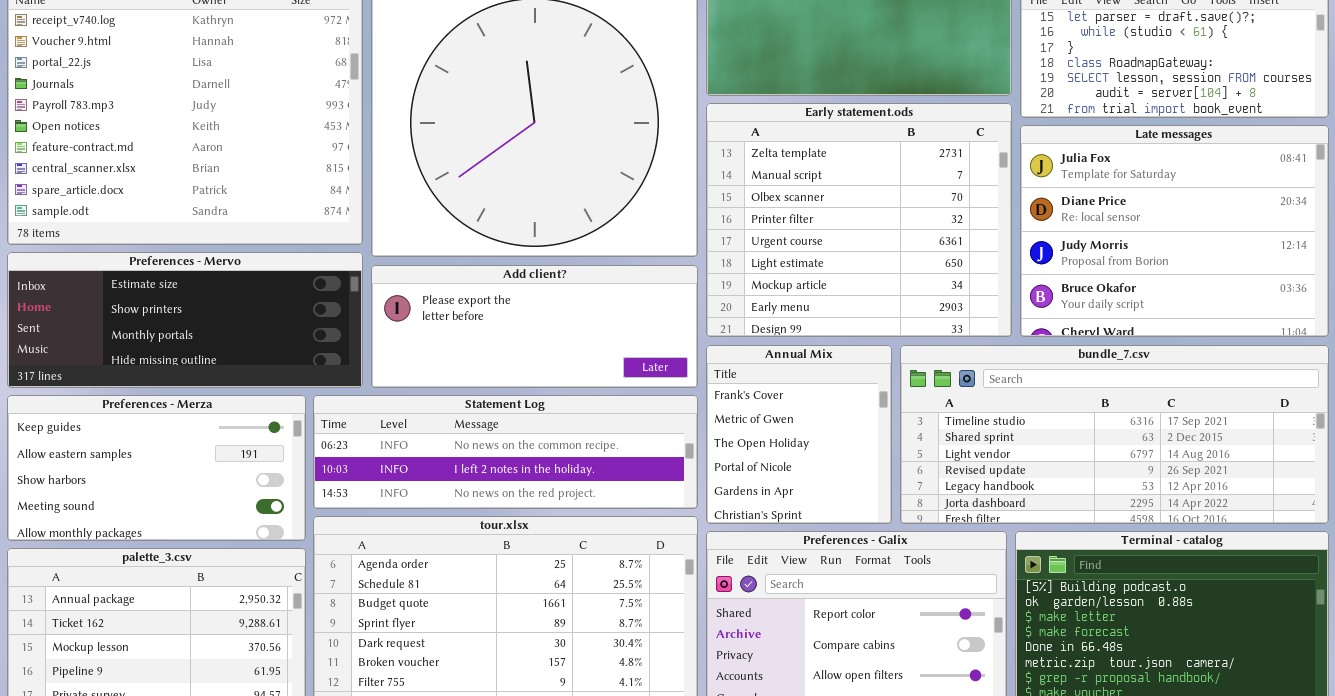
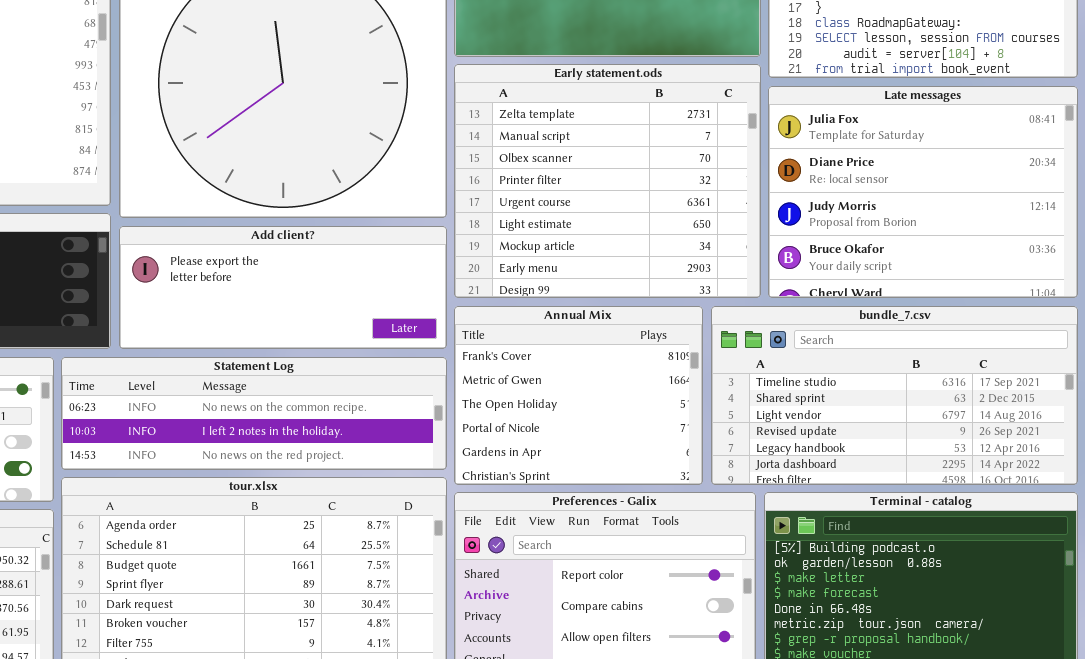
Annual Mix: [706,345,892,524] -> [454,306,703,485], resized
bundle_7.csv: [900,345,1329,524] -> [711,306,1078,485], resized

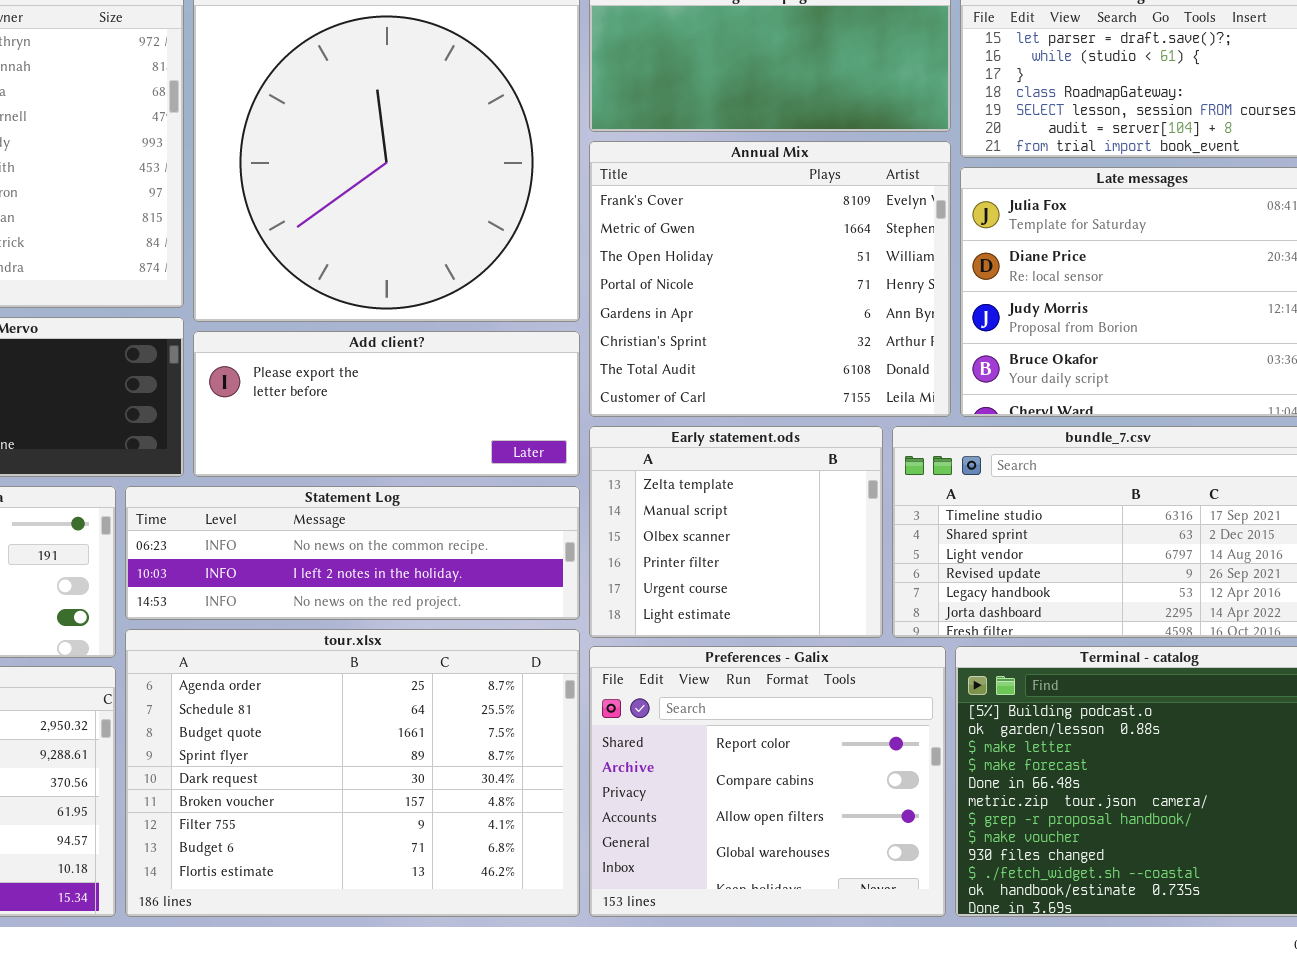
Early statement.ods: [454,64,761,298] -> [589,426,883,638], moved, resized
Annual Mix: [454,306,703,485] -> [589,141,951,417], moved, resized

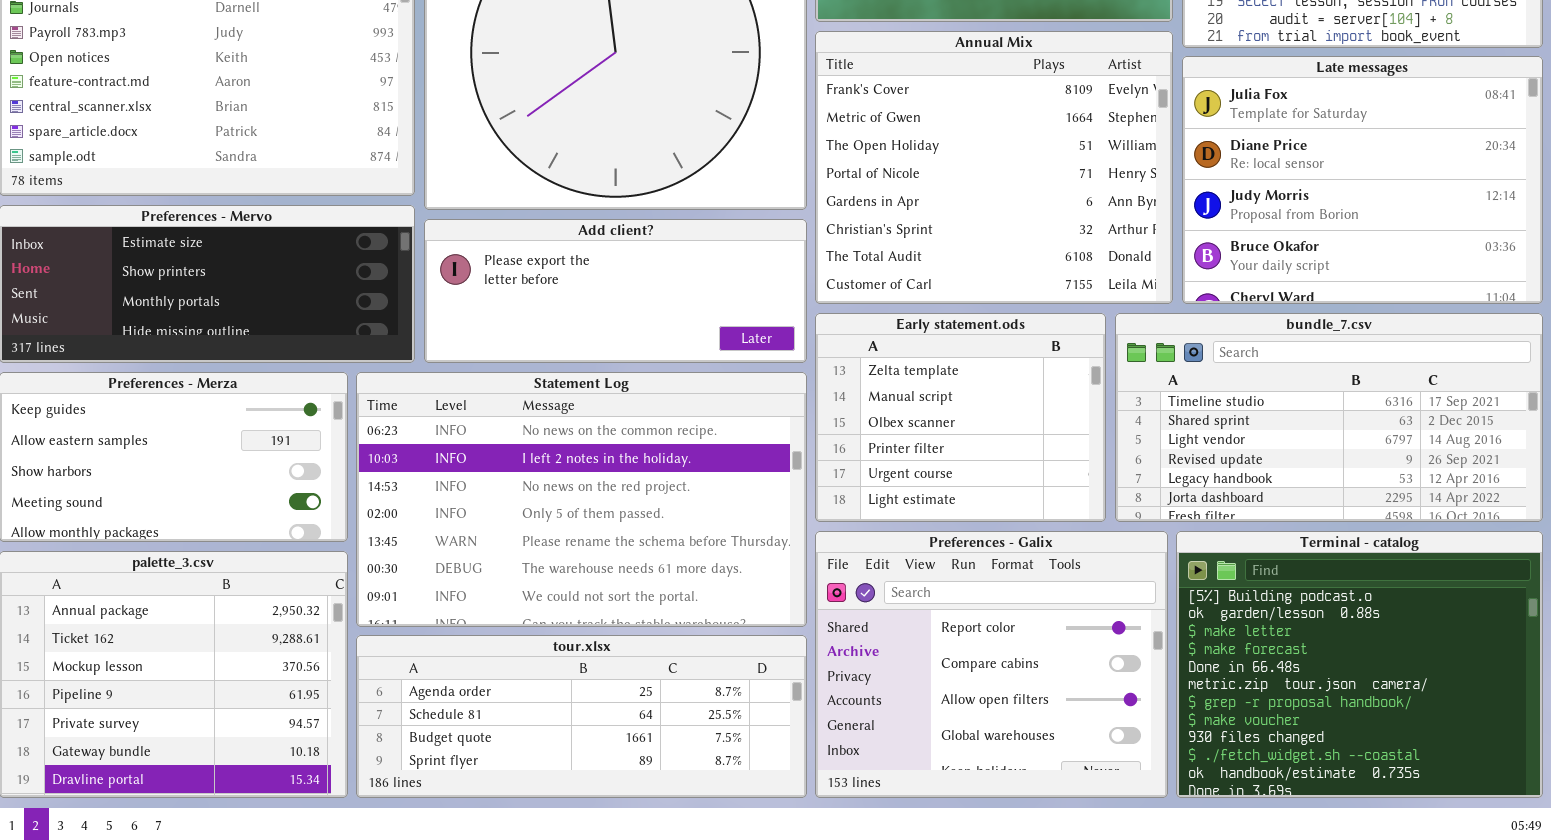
Statement Log: [125,486,580,620] -> [356,372,807,627], resized
tour.xlsx: [125,629,580,917] -> [356,635,807,798], resized

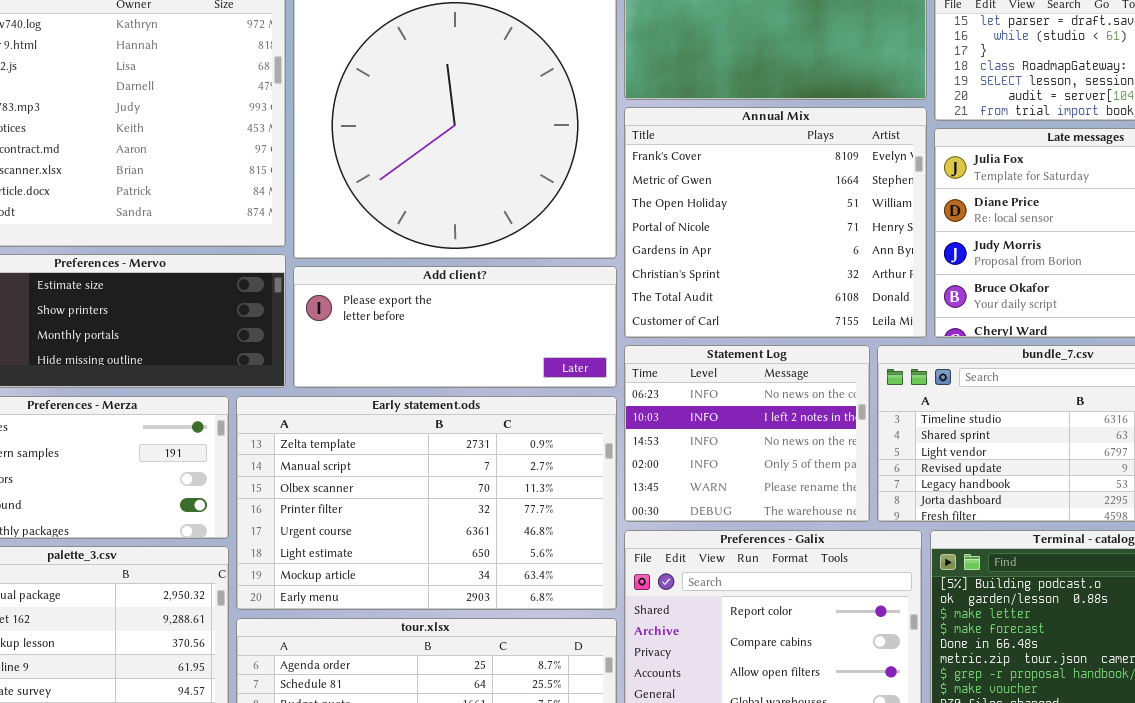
Early statement.ods: [815,313,1106,522] -> [236,396,617,610], moved, resized
Statement Log: [356,372,807,627] -> [624,345,870,522], moved, resized

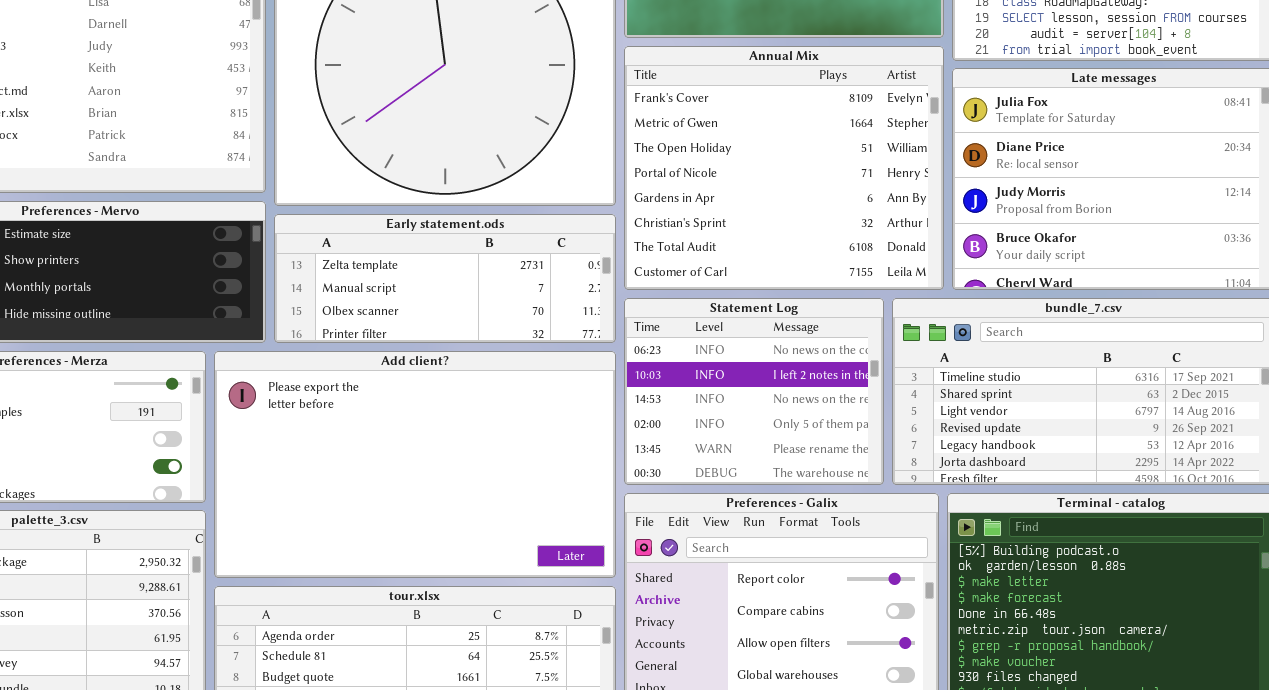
Add client?: [293,266,617,388] -> [214,351,616,578], moved, resized
Early statement.ods: [236,396,617,610] -> [274,214,616,343], moved, resized

